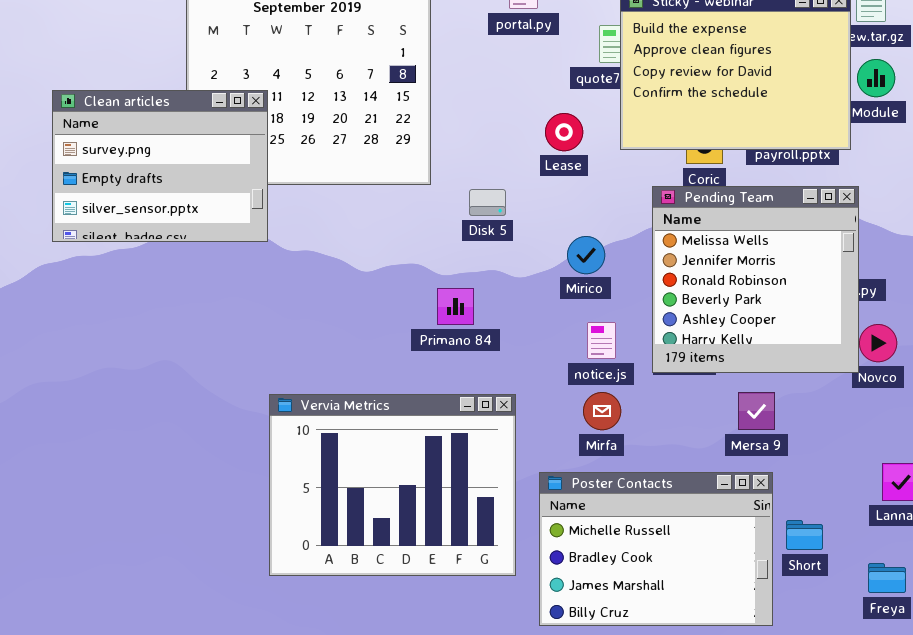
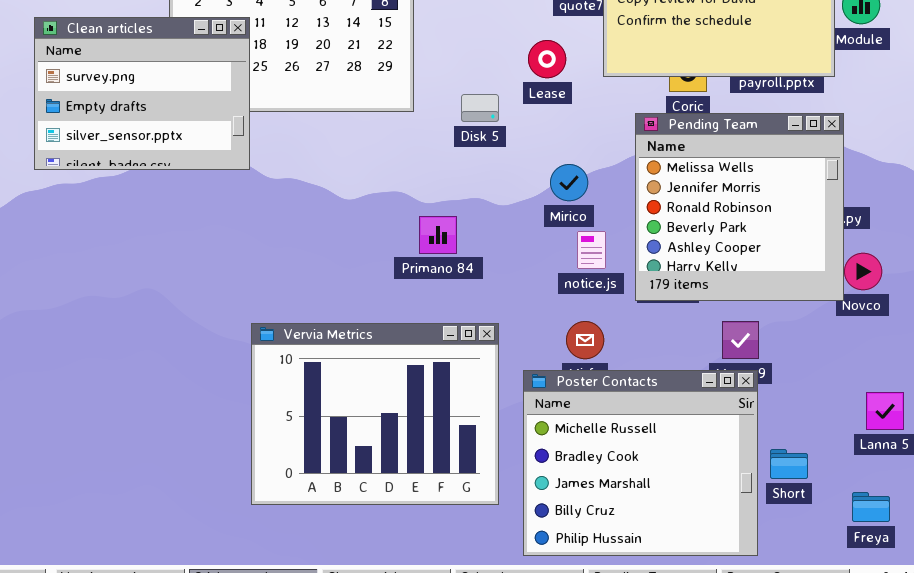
Disk 5: [469,189,506,216] -> [461,94,499,122], moved
notice.js: [587,322,616,359] -> [577,231,606,269], moved
Poster Contacts: [539,472,773,626] -> [523,370,758,556], resized

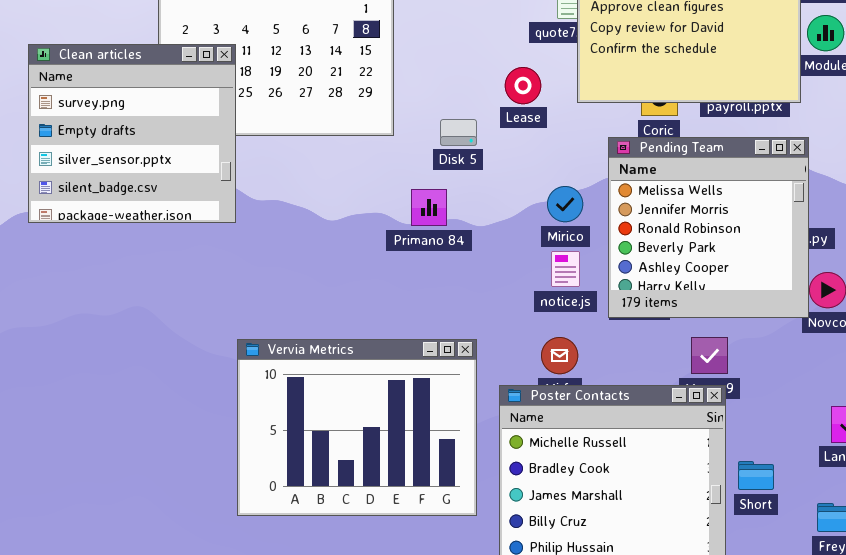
Clean articles: [34,17,250,170] -> [28,44,236,223], resized
Mirico: [550,164,588,201] -> [547,186,583,222], moved
Primano 84: [419,216,457,254] -> [411,189,447,226], moved

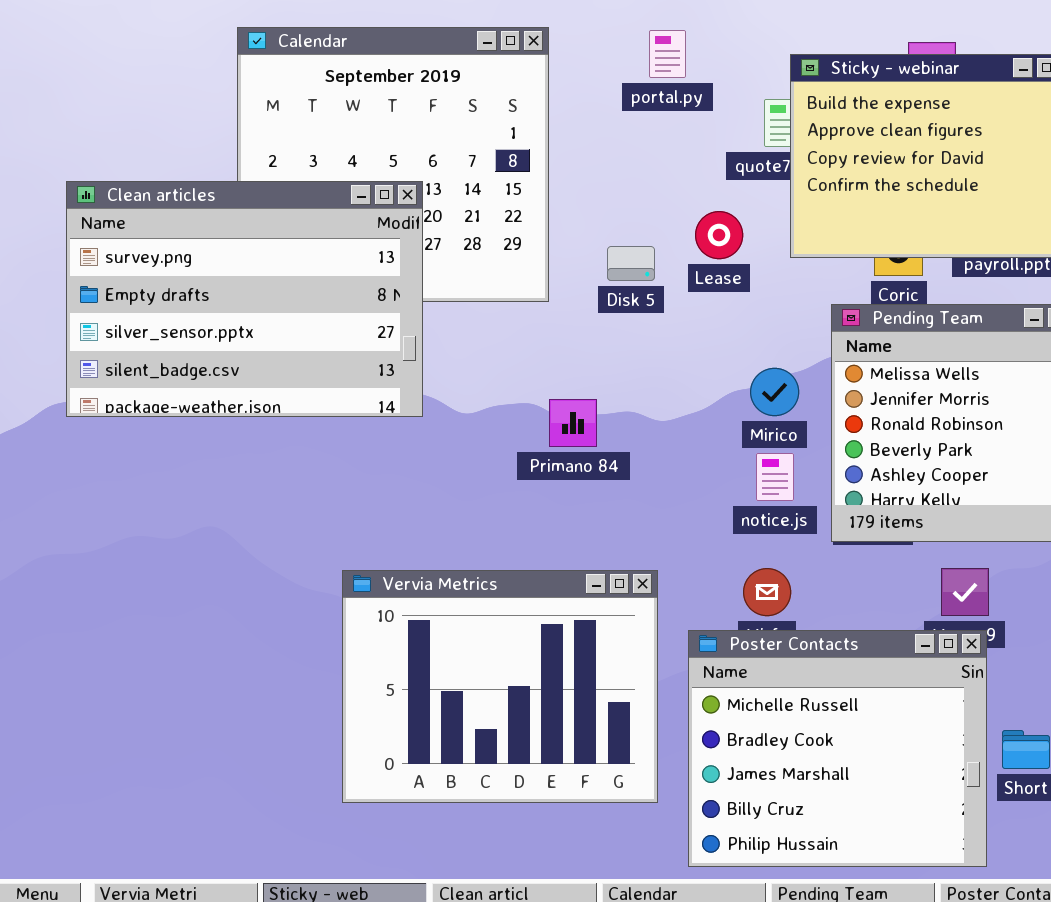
Clean articles: [28,44,236,223] -> [66,181,423,417], resized
Disk 5: [440,119,477,146] -> [607,246,655,281], moved
Primano 84: [411,189,447,226] -> [549,399,597,447], moved

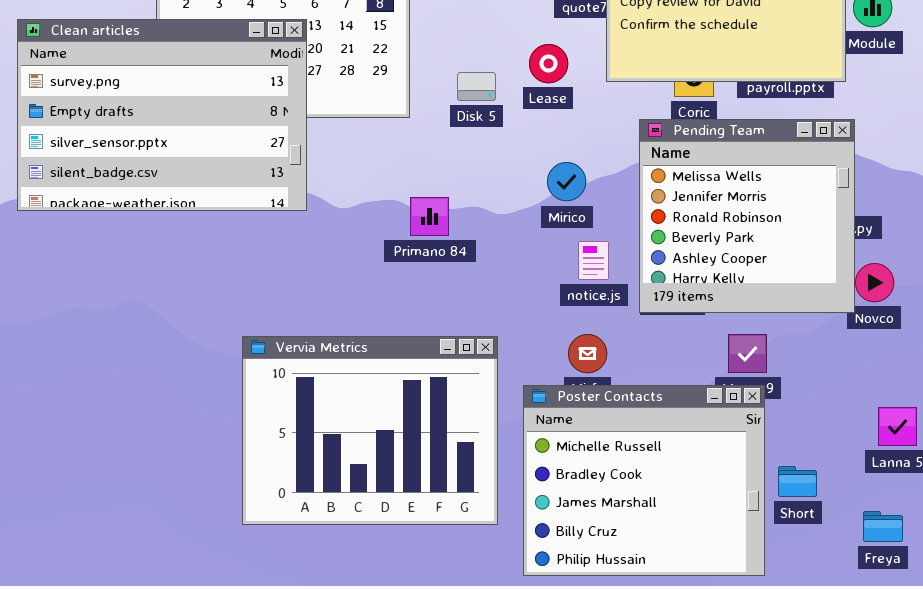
Mirico: [750,368,799,416] -> [547,162,586,201], moved

